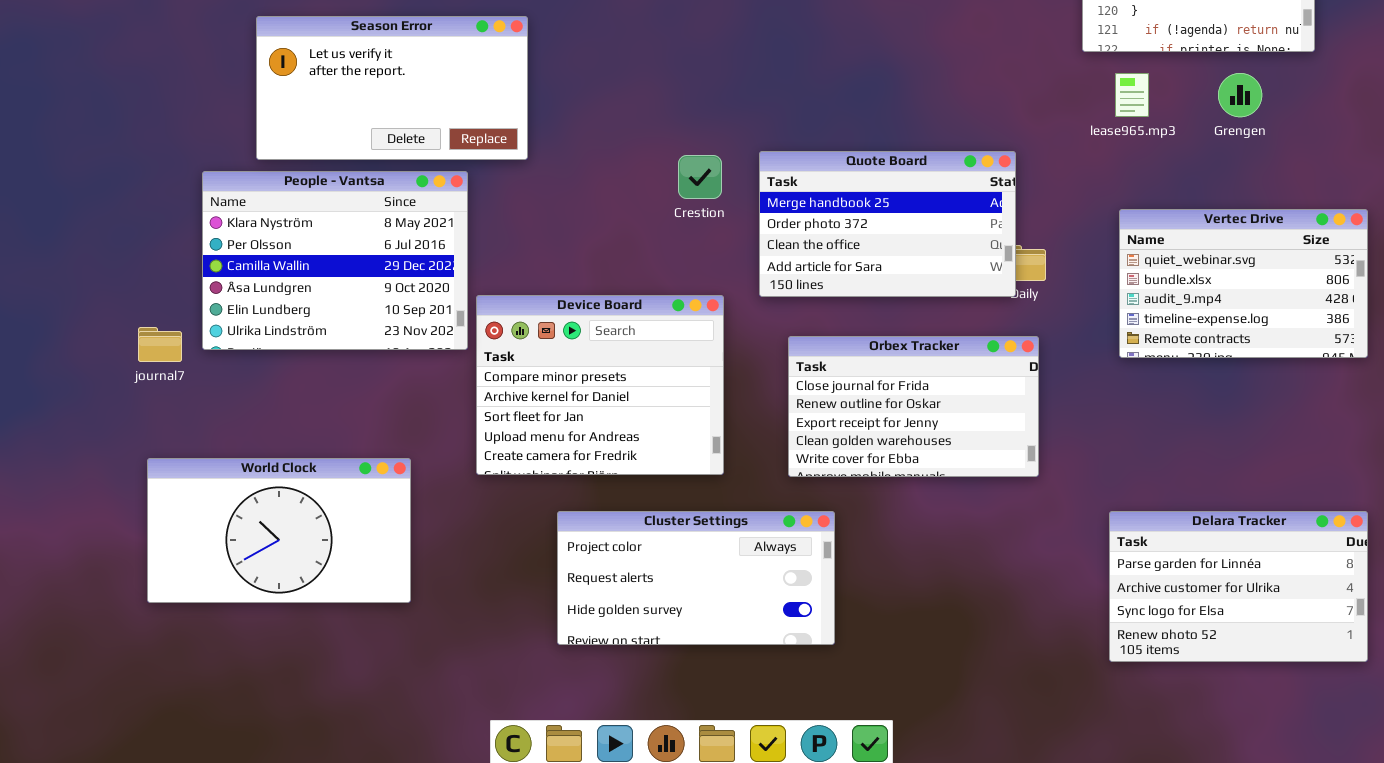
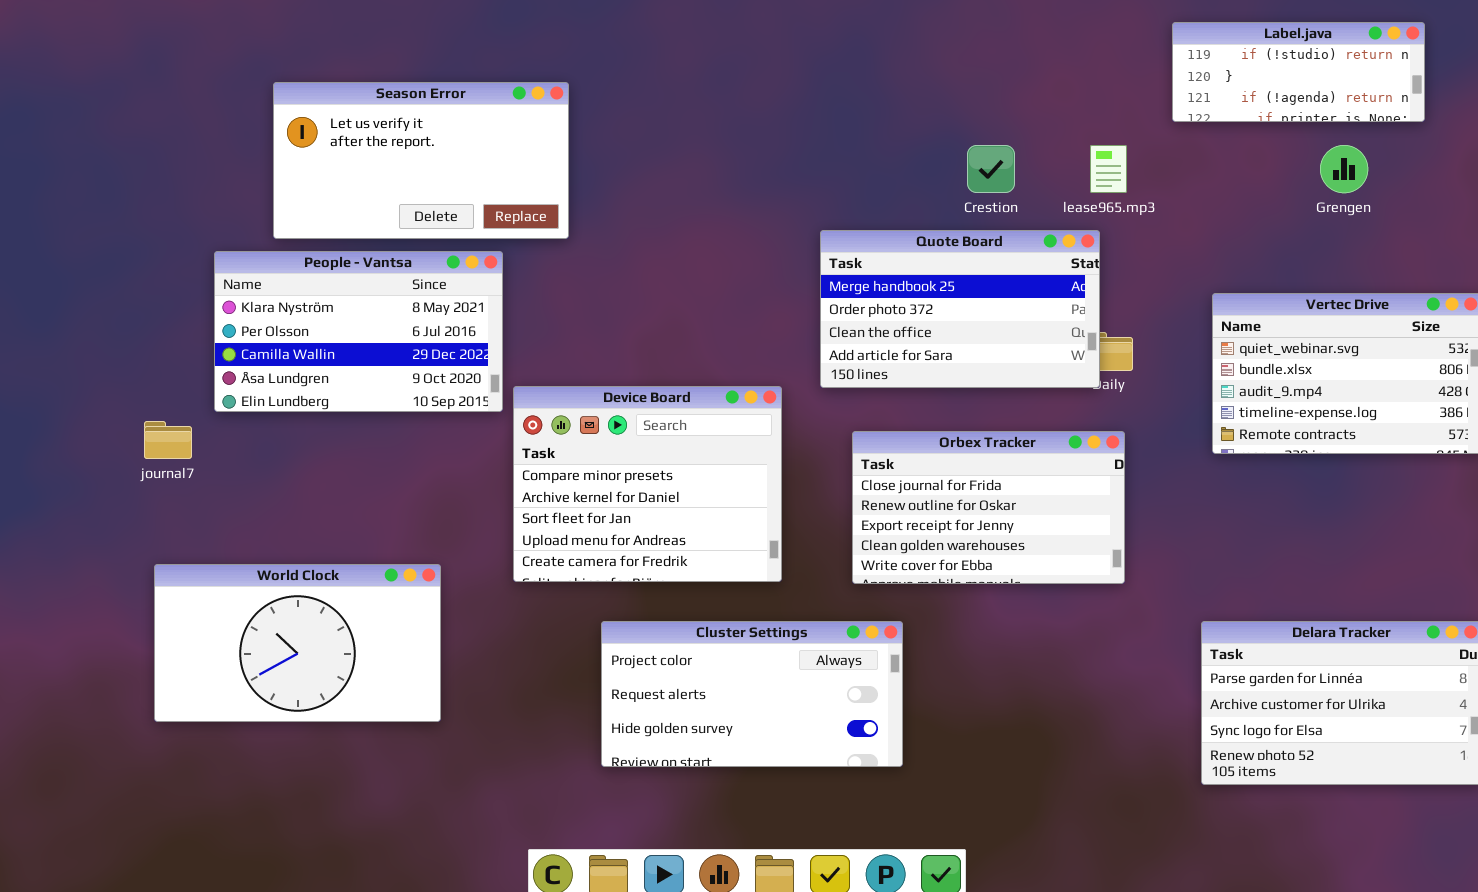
lease965.mp3: [1115,73,1149,117] -> [1090,145,1127,193], moved
Crestion: [678,155,722,199] -> [967,145,1015,193], moved
People - Vantsa: [202,171,468,350] -> [214,251,503,412], resized

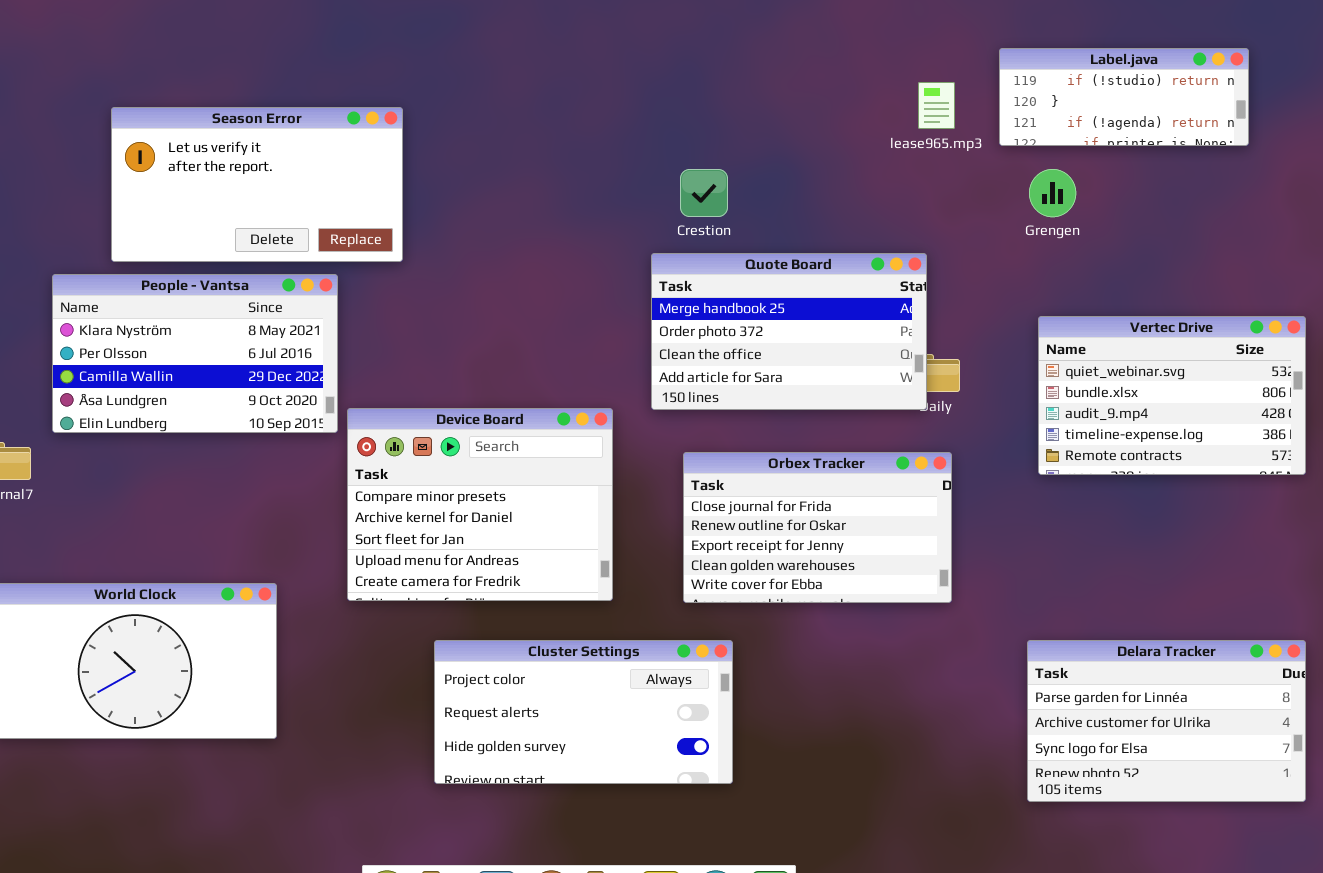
Crestion: [967,145,1015,193] -> [680,169,728,217], moved
lease965.mp3: [1090,145,1127,193] -> [918,82,955,129], moved
Grengen: [1320,145,1368,193] -> [1029,169,1076,217], moved

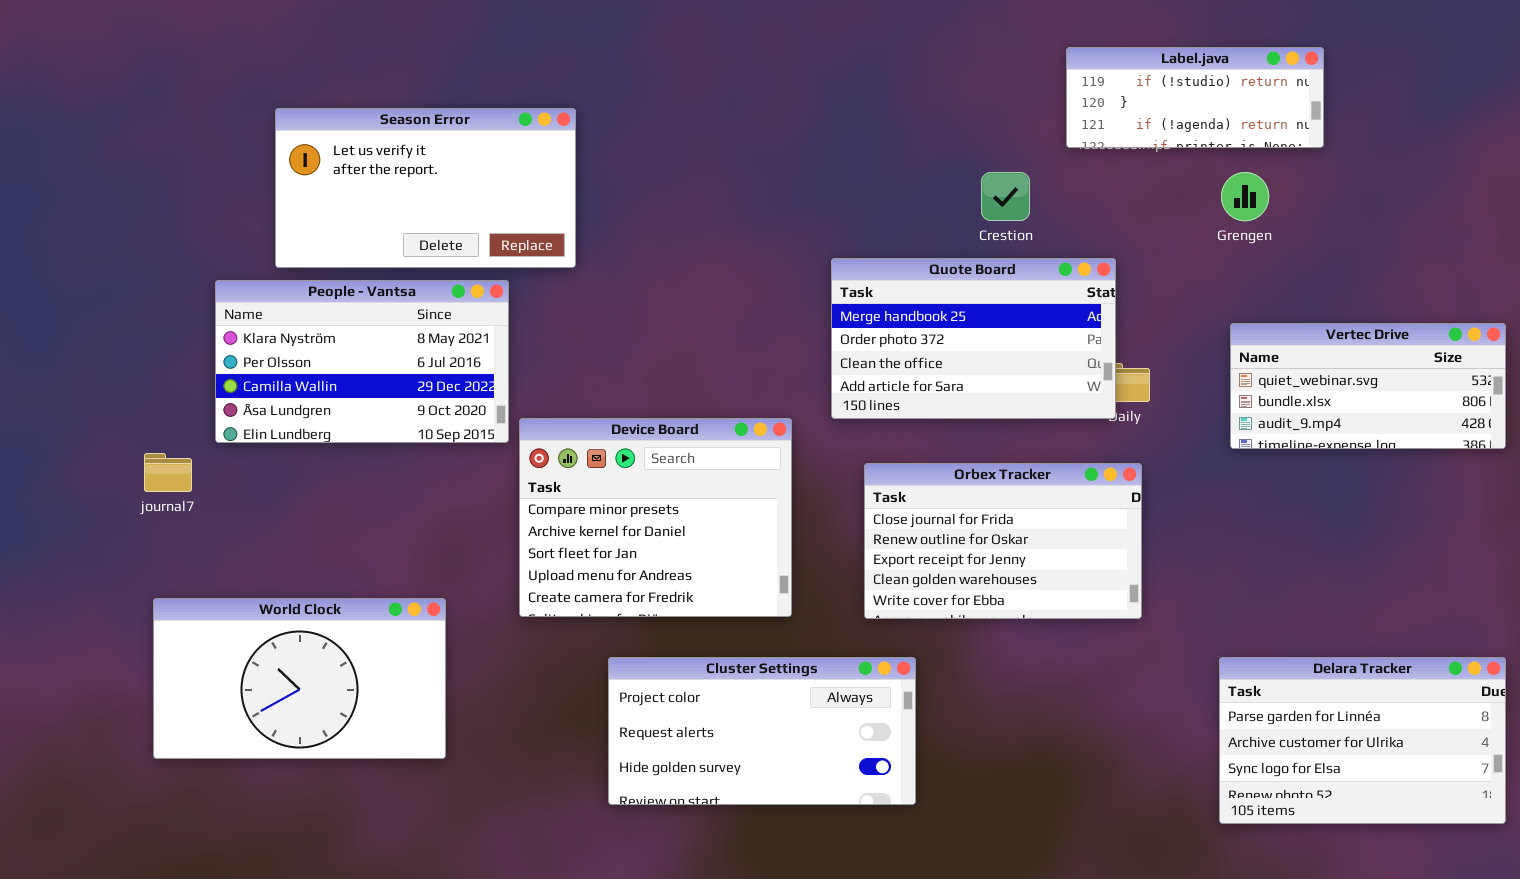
Label.java: [999,48,1249,146] -> [1066,47,1324,148], moved
Crestion: [680,169,728,217] -> [981,172,1030,221], moved
Vertec Drive: [1038,316,1306,475] -> [1230,323,1506,449], resized

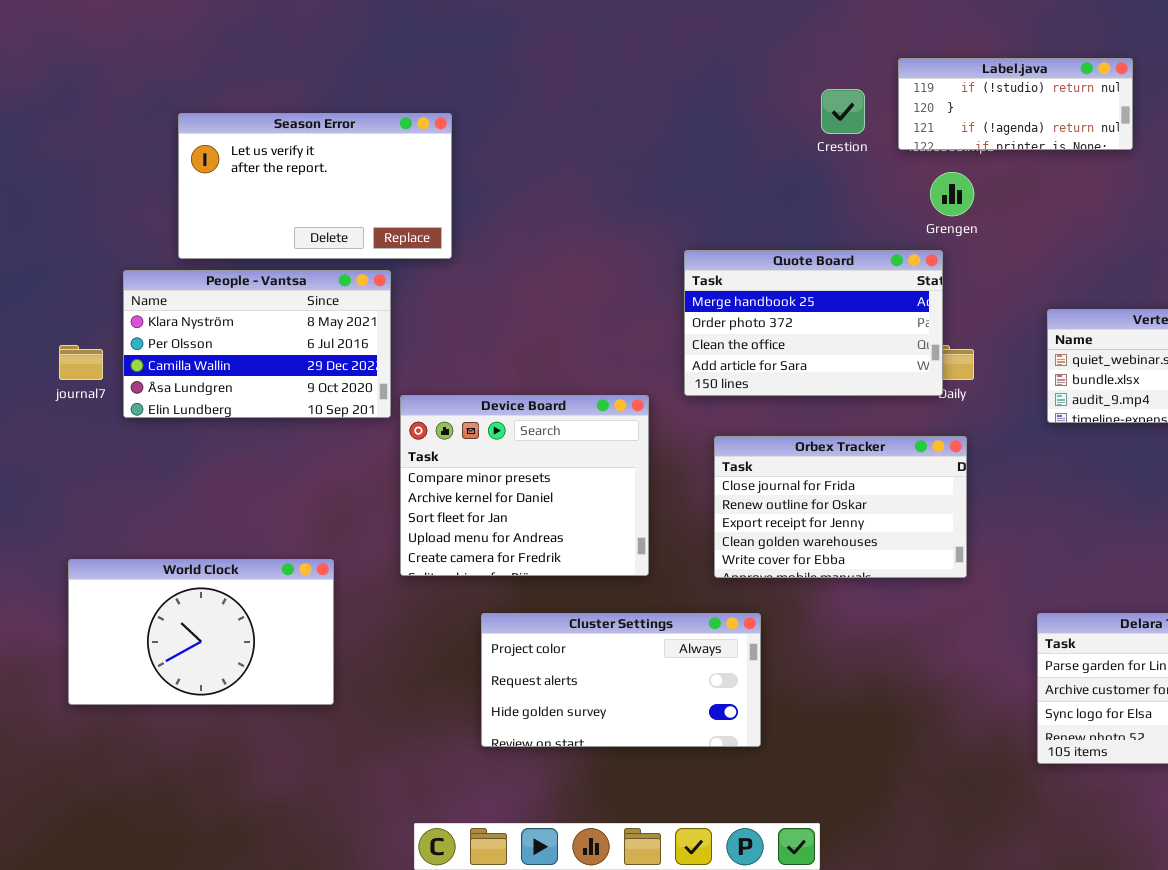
Crestion: [981,172,1030,221] -> [821,89,865,134], moved
Grengen: [1221,172,1269,221] -> [930,172,974,216], moved
journal7: [144,453,192,492] -> [59,345,103,380], moved

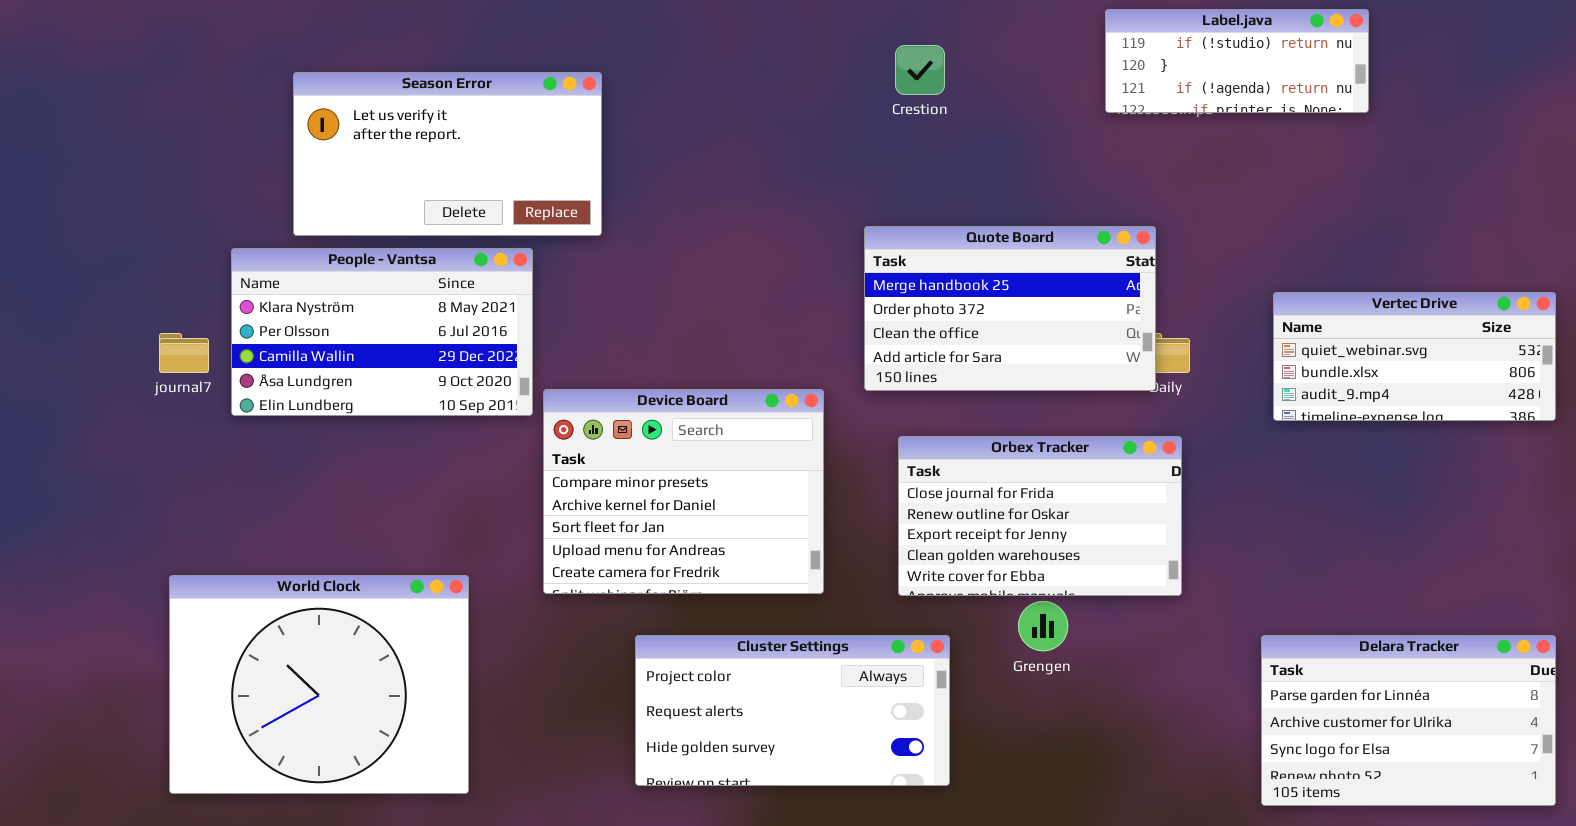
Crestion: [821,89,865,134] -> [895,45,945,95], moved
Grengen: [930,172,974,216] -> [1018,601,1068,651], moved
World Clock: [68,559,334,705] -> [169,575,469,794], resized

